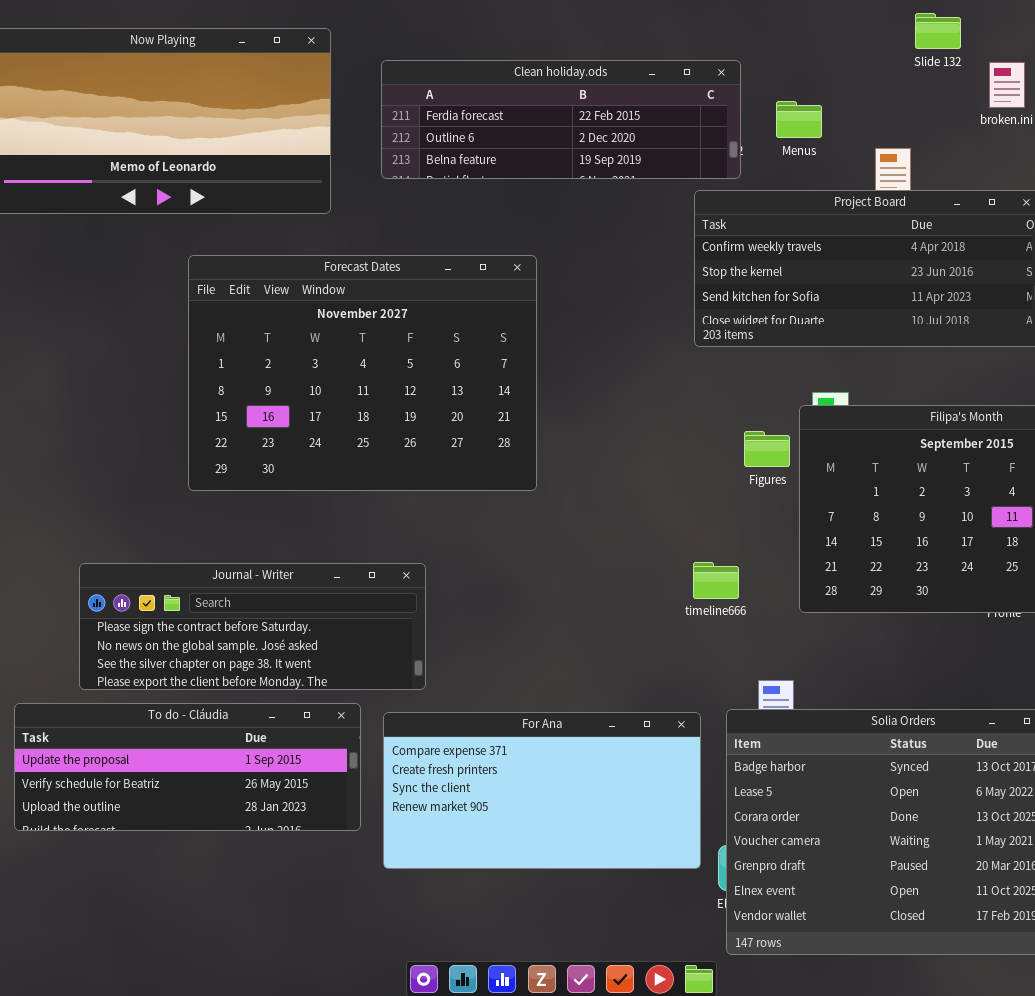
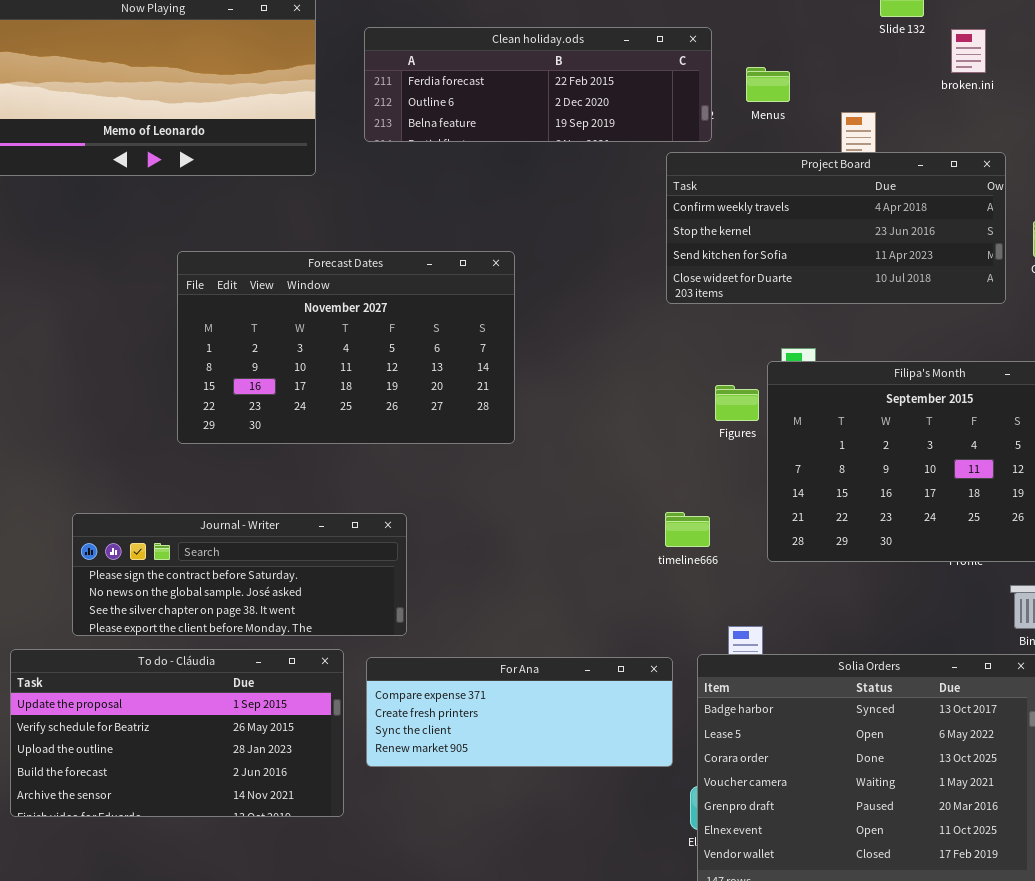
Forecast Dates: [188,255,537,491] -> [177,251,515,444], resized
To do - Cláudia: [14,703,361,831] -> [10,649,344,817], resized
For Ana: [383,712,701,869] -> [366,657,673,767], resized

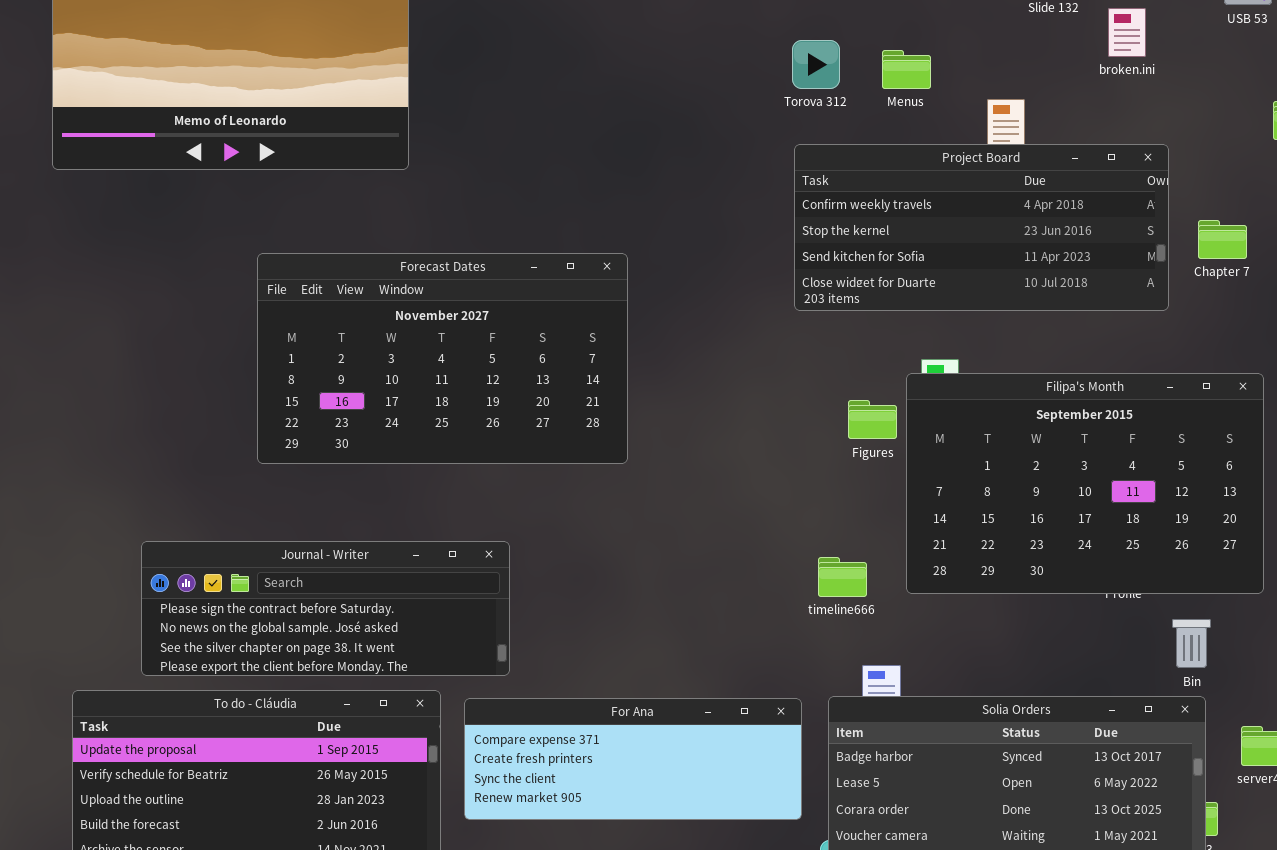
Clean holiday.ods: [364,27,712,142] -> none, closed
timeline666: [665,512,710,547] -> [818,557,867,597], moved

